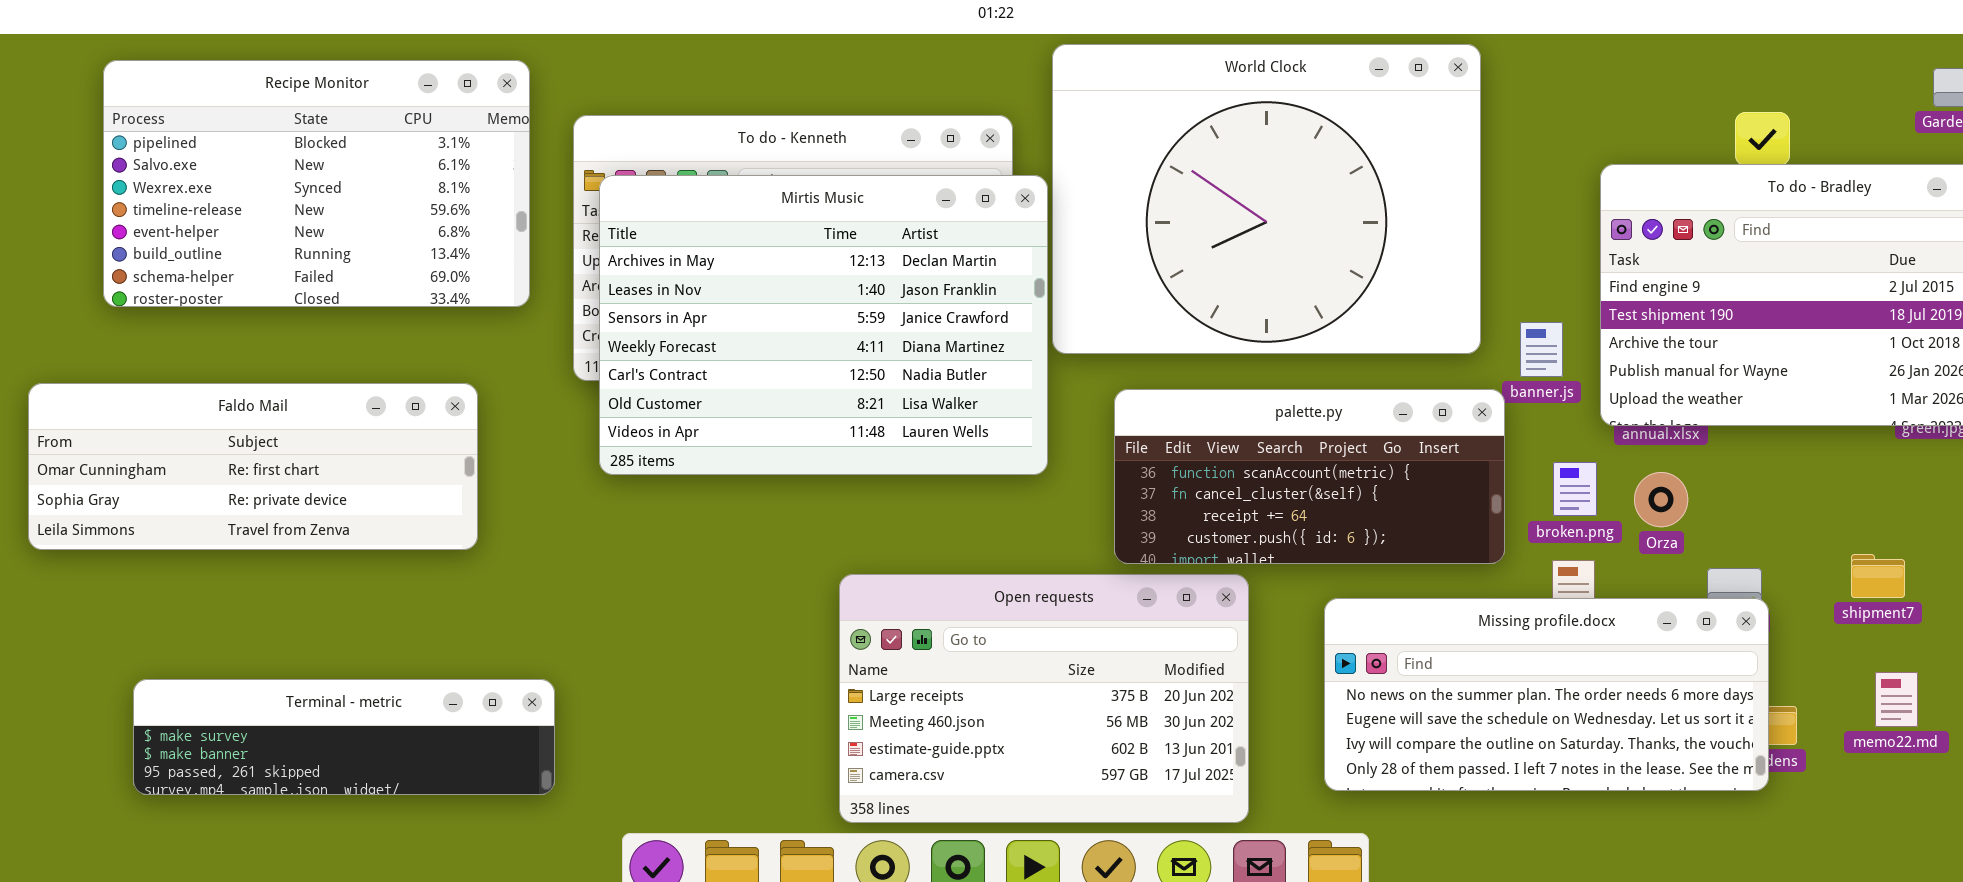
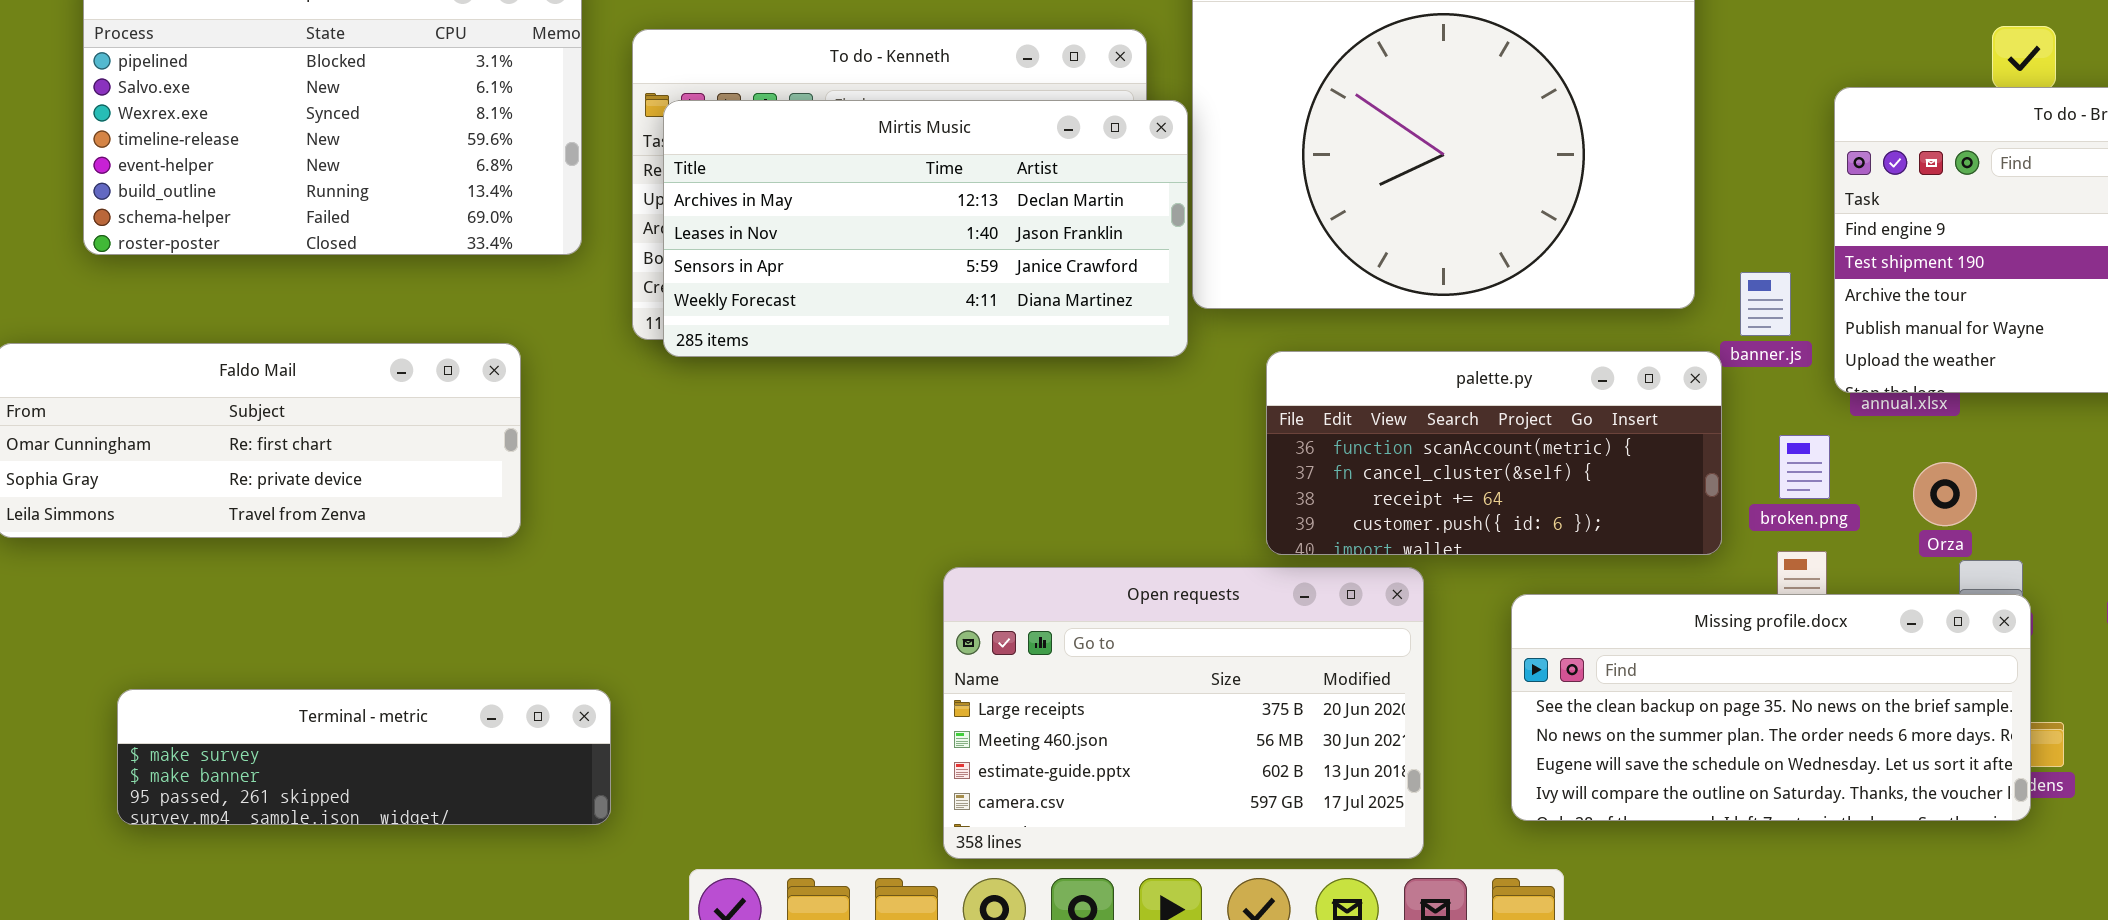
Mirtis Music: [599,175,1048,475] -> [663,100,1188,357], resized
Orza: [1634,472,1688,527] -> [1913,462,1977,526], moved
Missing profile.docx: [1324,598,1769,791] -> [1511,594,2031,821], scrolled up 1 row

